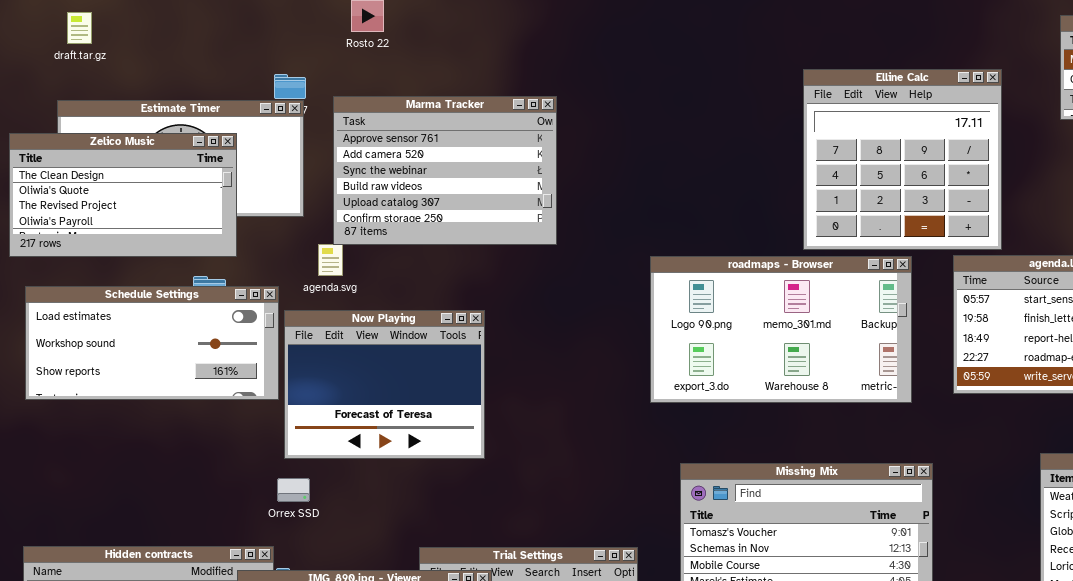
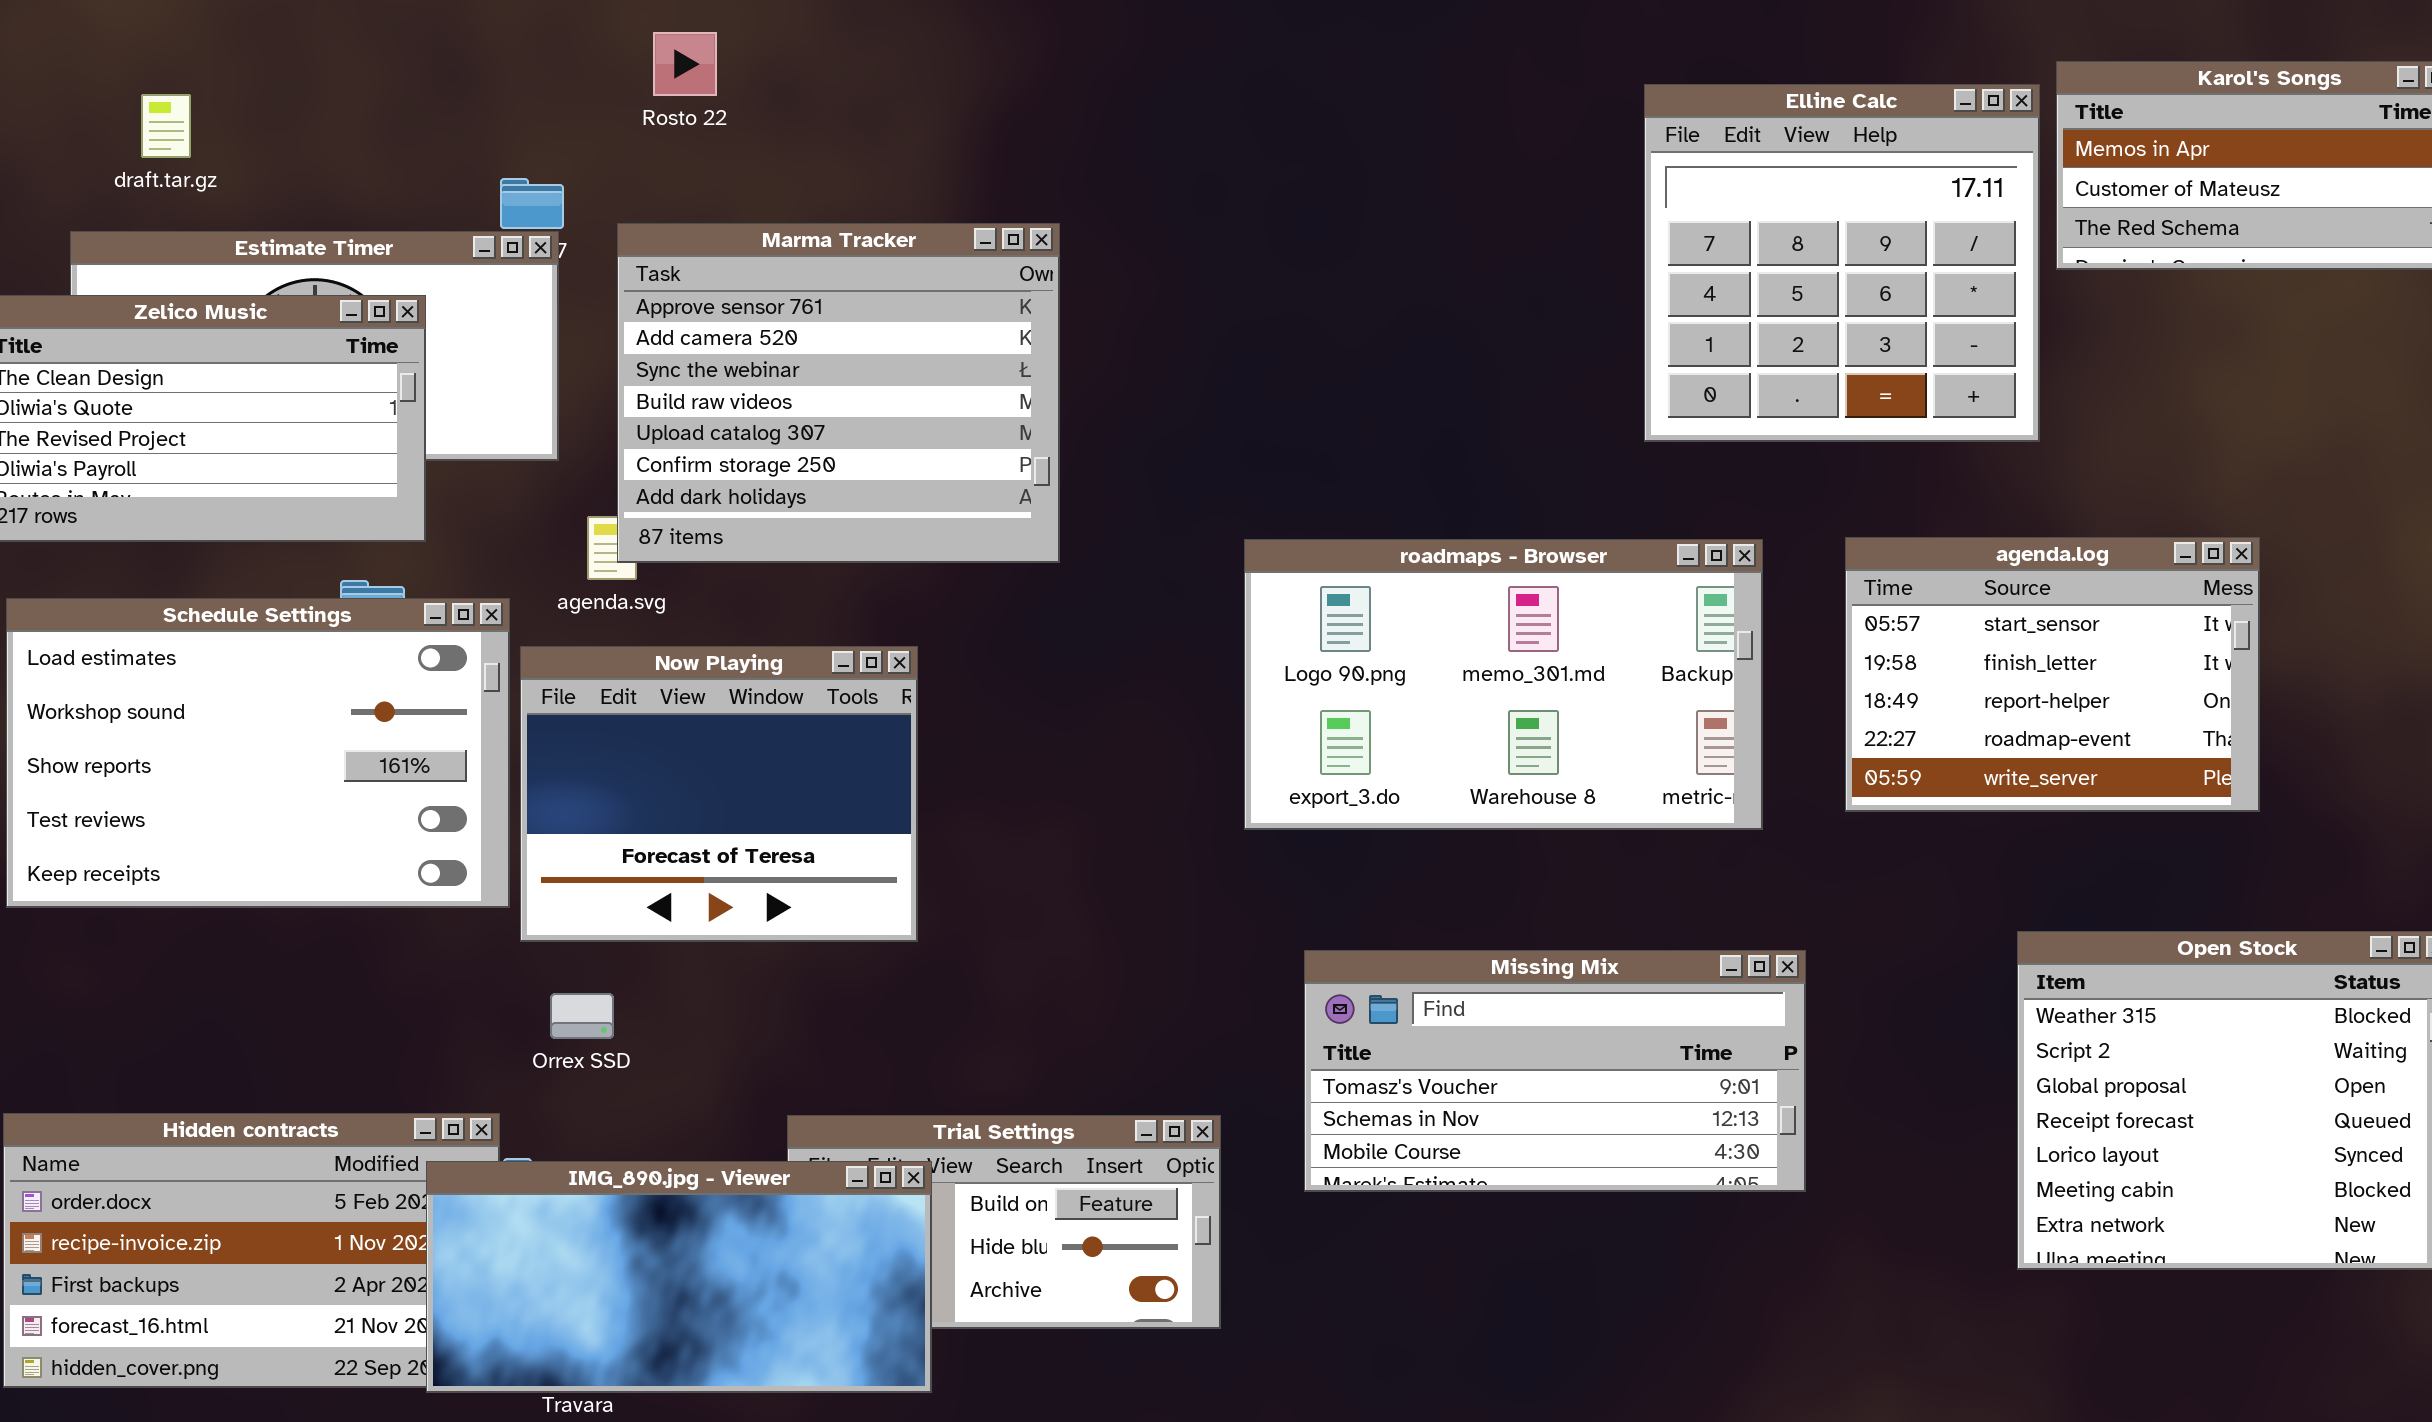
draft.tar.gz: [67,12,92,44] -> [141,94,191,158], moved
Elline Calc: [803,69,1002,250] -> [1644,84,2040,442], moved
Marma Tracker: [333,96,557,245] -> [617,223,1060,563], resized
Schedule Settings: [25,286,279,400] -> [6,598,510,908], resized
Orrex SSD: [277,478,310,502] -> [550,993,614,1039], moved

